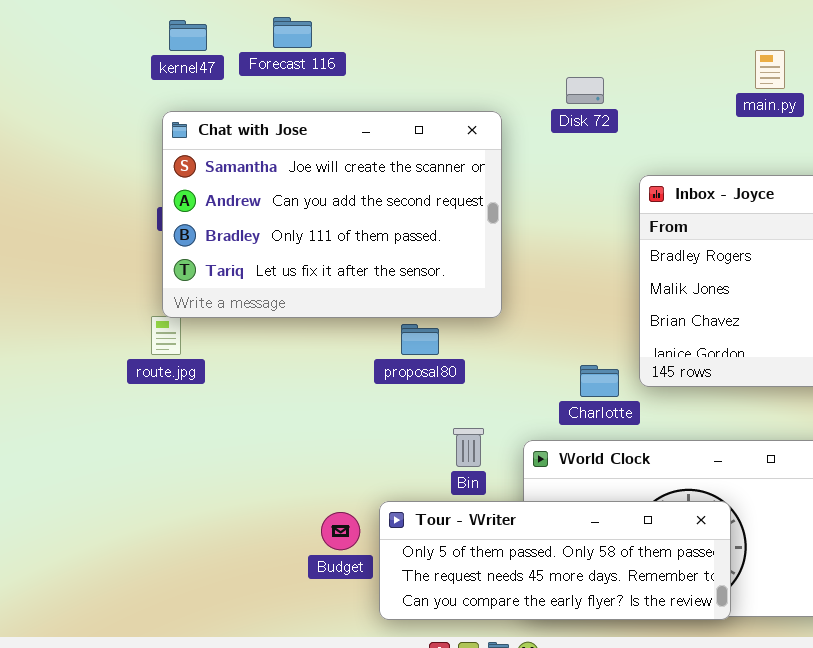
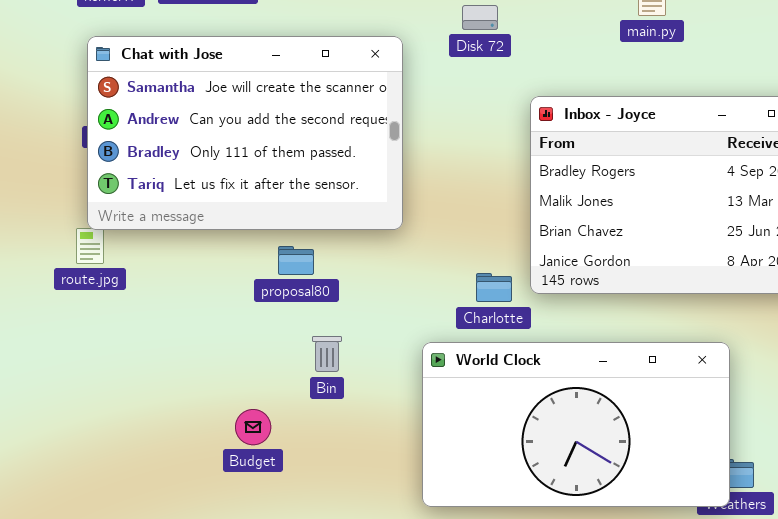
proposal80: [401,324,439,355] -> [278,246,314,275], moved
Bin: [453,428,484,467] -> [312,336,342,372], moved
Tour - Writer: [379,501,731,620] -> none, closed

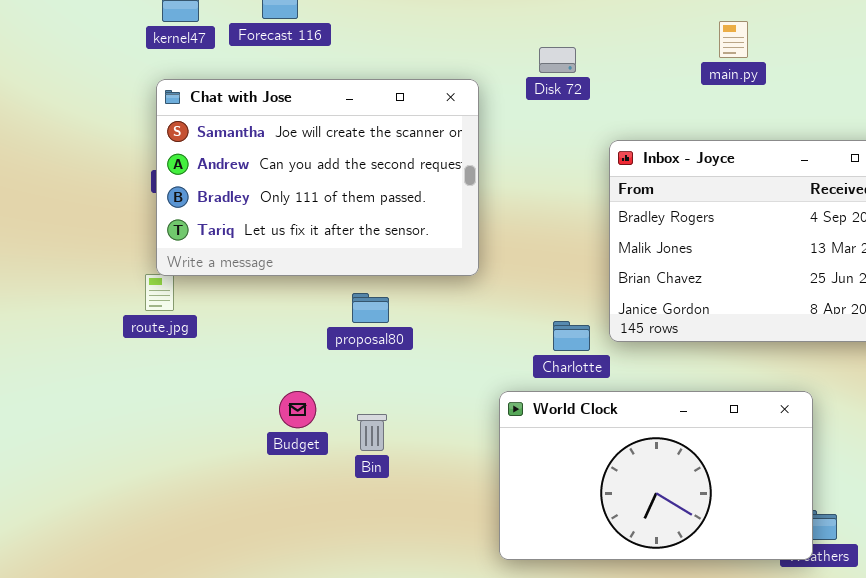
Bin: [312,336,342,372] -> [357,414,387,451], moved
Budget: [235,409,271,445] -> [279,391,316,428], moved

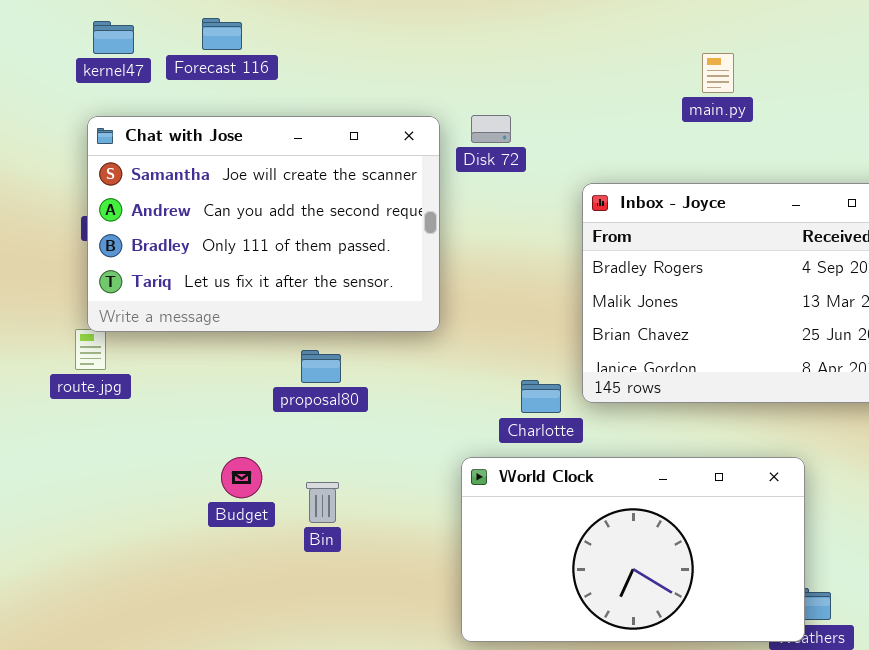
Disk 72: [539,47,576,73] -> [471,115,511,143], moved

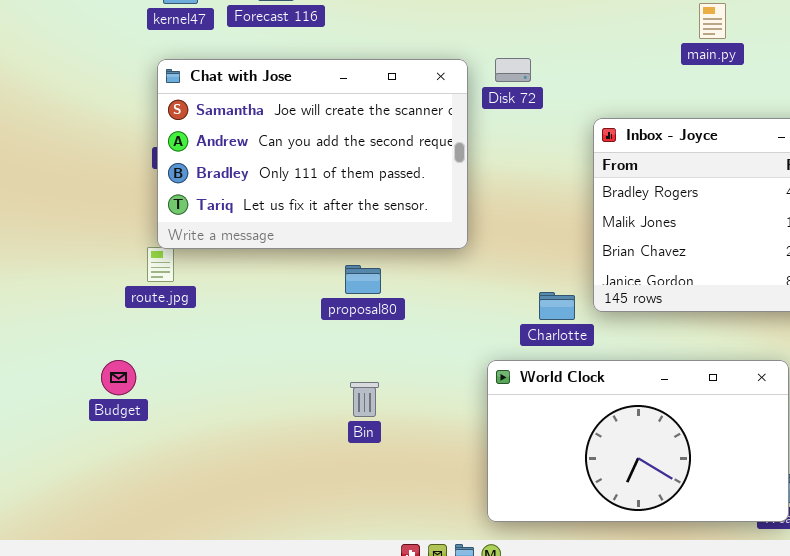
Budget: [221,457,262,498] -> [101,360,136,395], moved

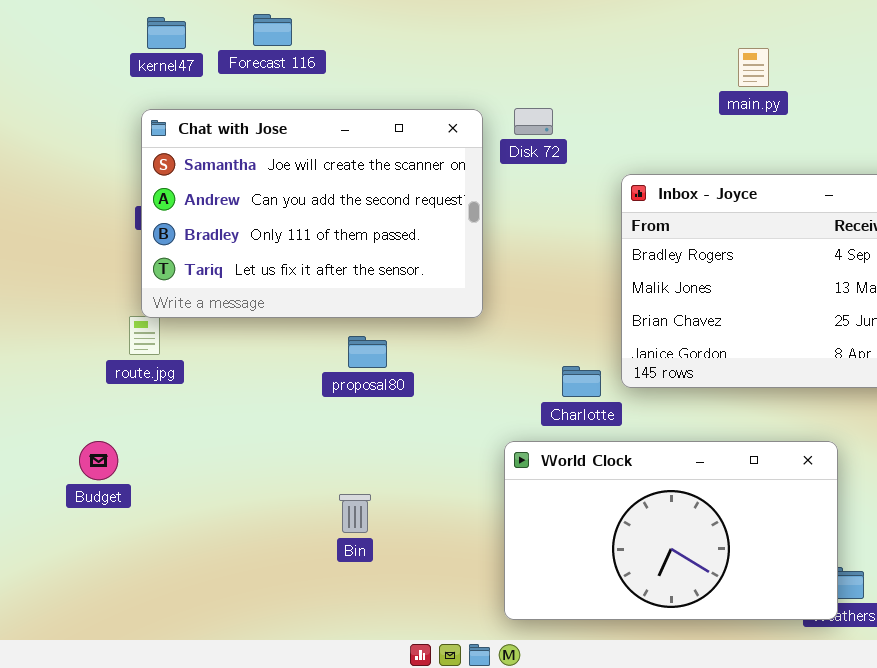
Bin: [350,382,379,417] -> [339,494,371,533], moved

